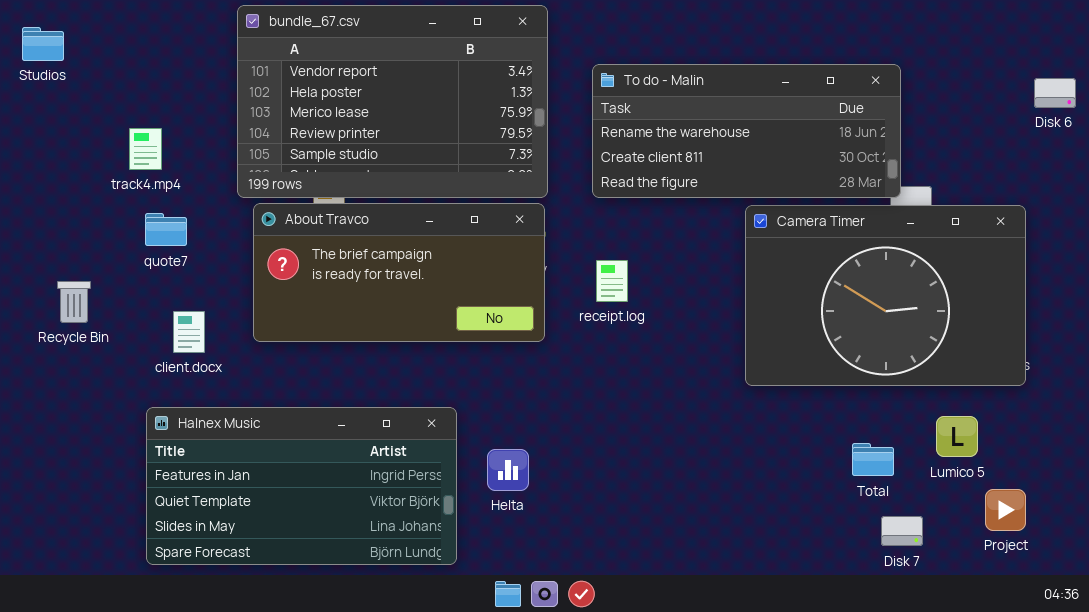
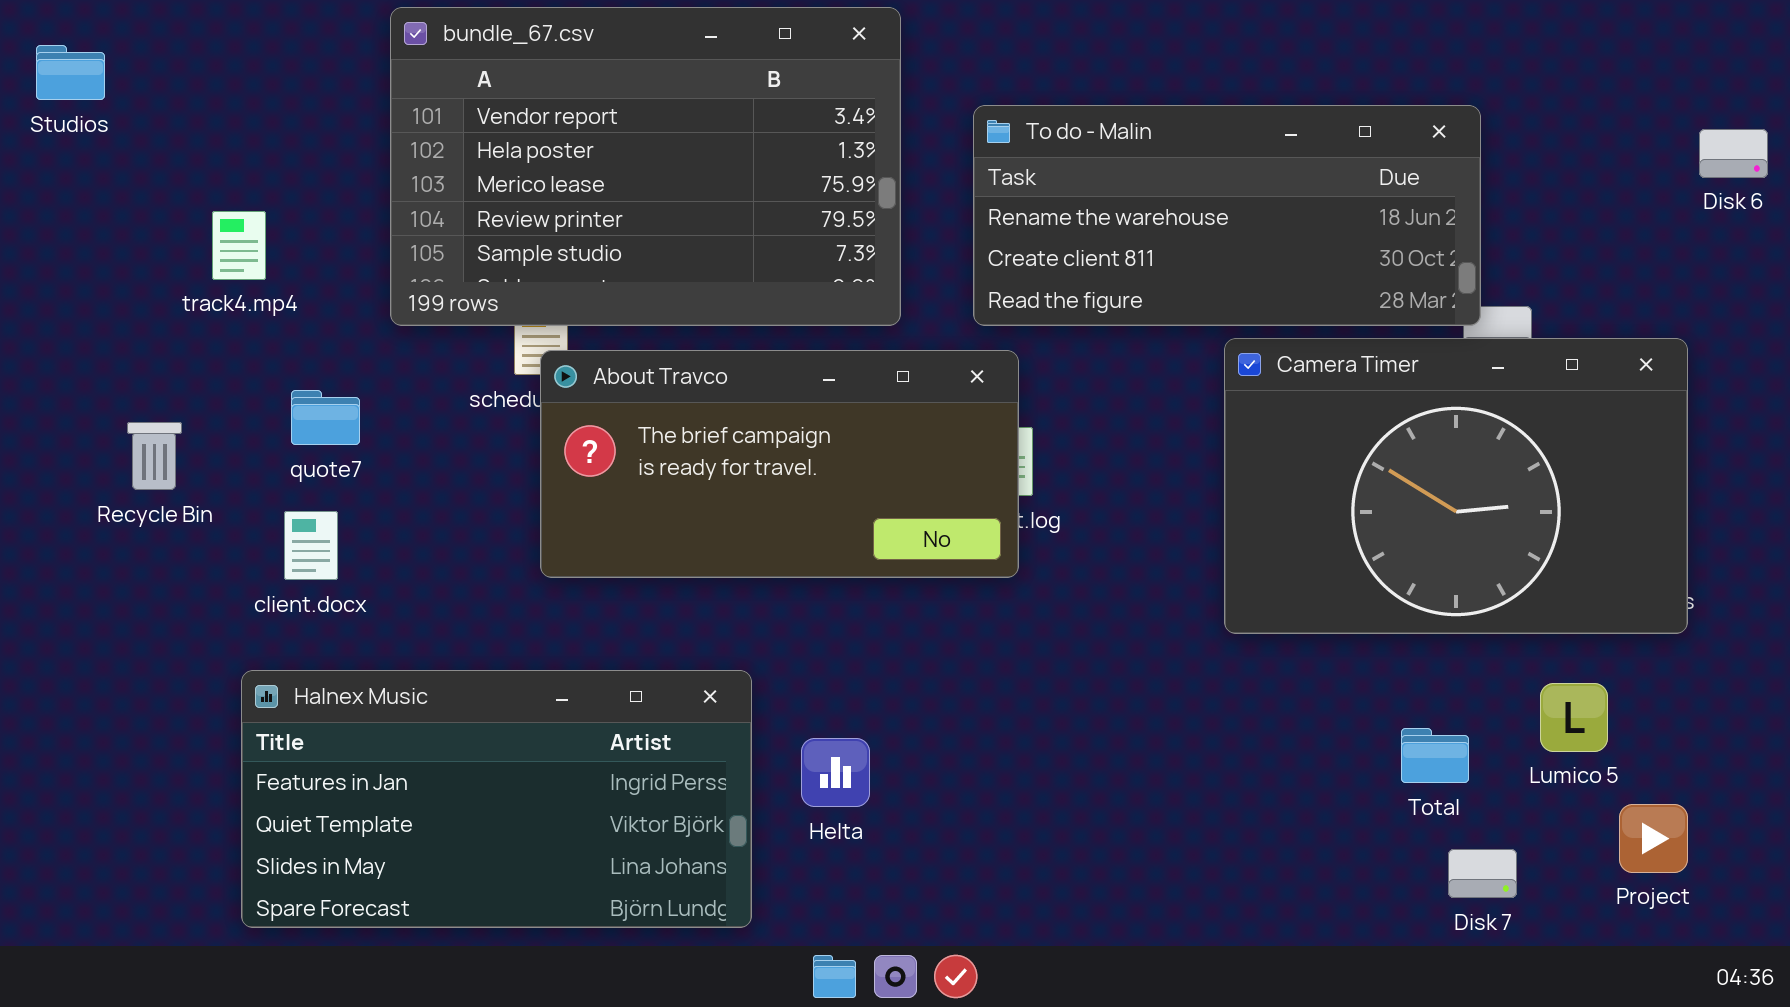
About Travco: [253,203,545,342] -> [540,350,1019,578], moved
quote7: [145,213,187,246] -> [291,390,360,445], moved
Recycle Bin: [57,281,91,323] -> [127,422,182,490], moved

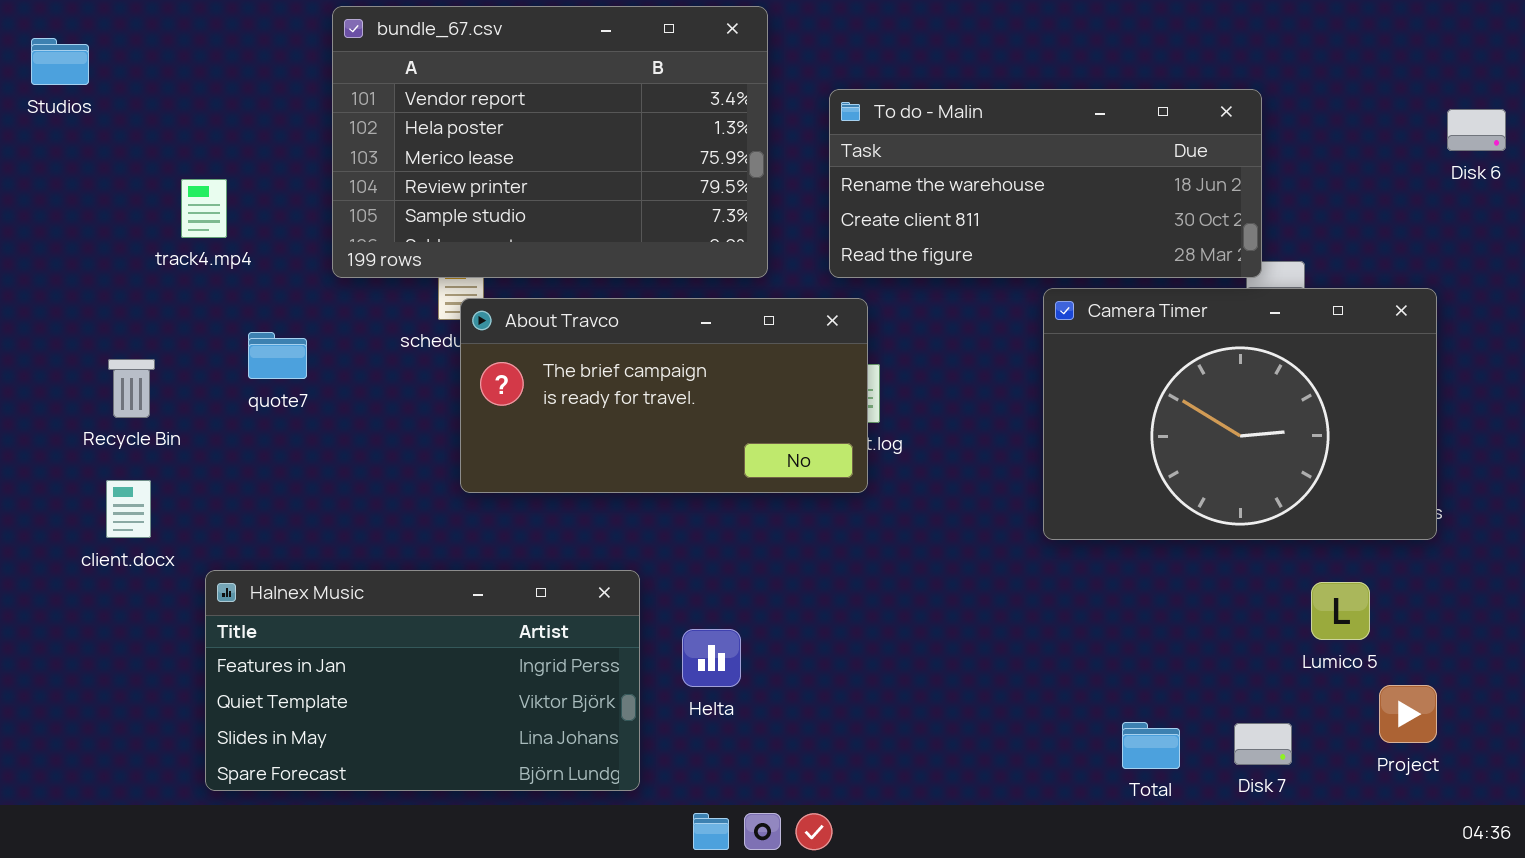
client.docx: [284,511,338,580] -> [106,480,151,538], moved
Total: [1401,728,1469,783] -> [1122,722,1180,769], moved

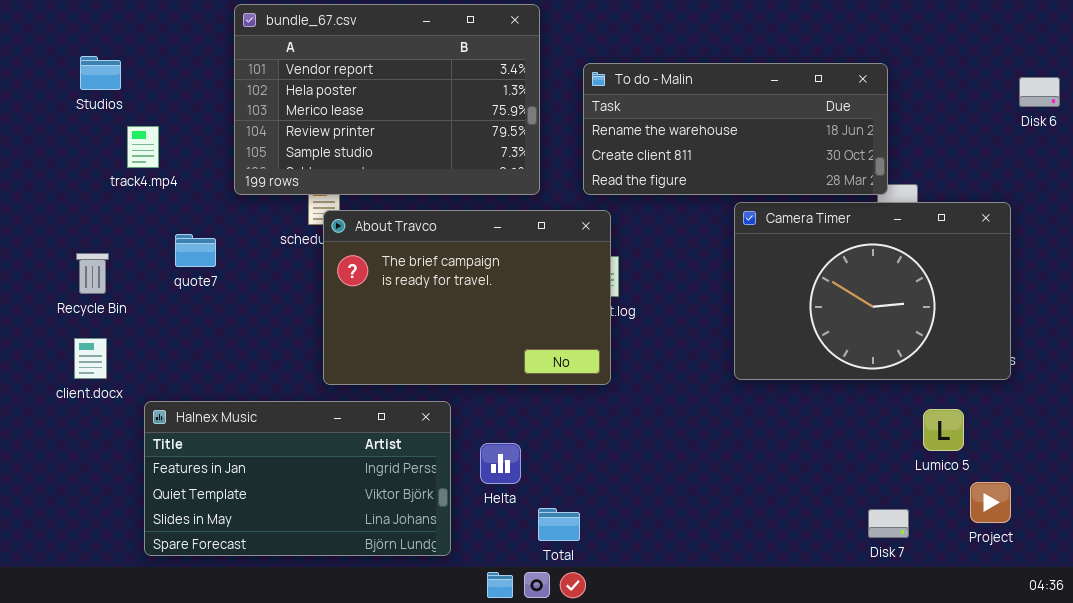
Studios: [31,38,89,85] -> [80,56,121,90], moved
About Travco: [460,298,868,493] -> [323,210,611,385], resized
Total: [1122,722,1180,769] -> [538,508,580,541], moved

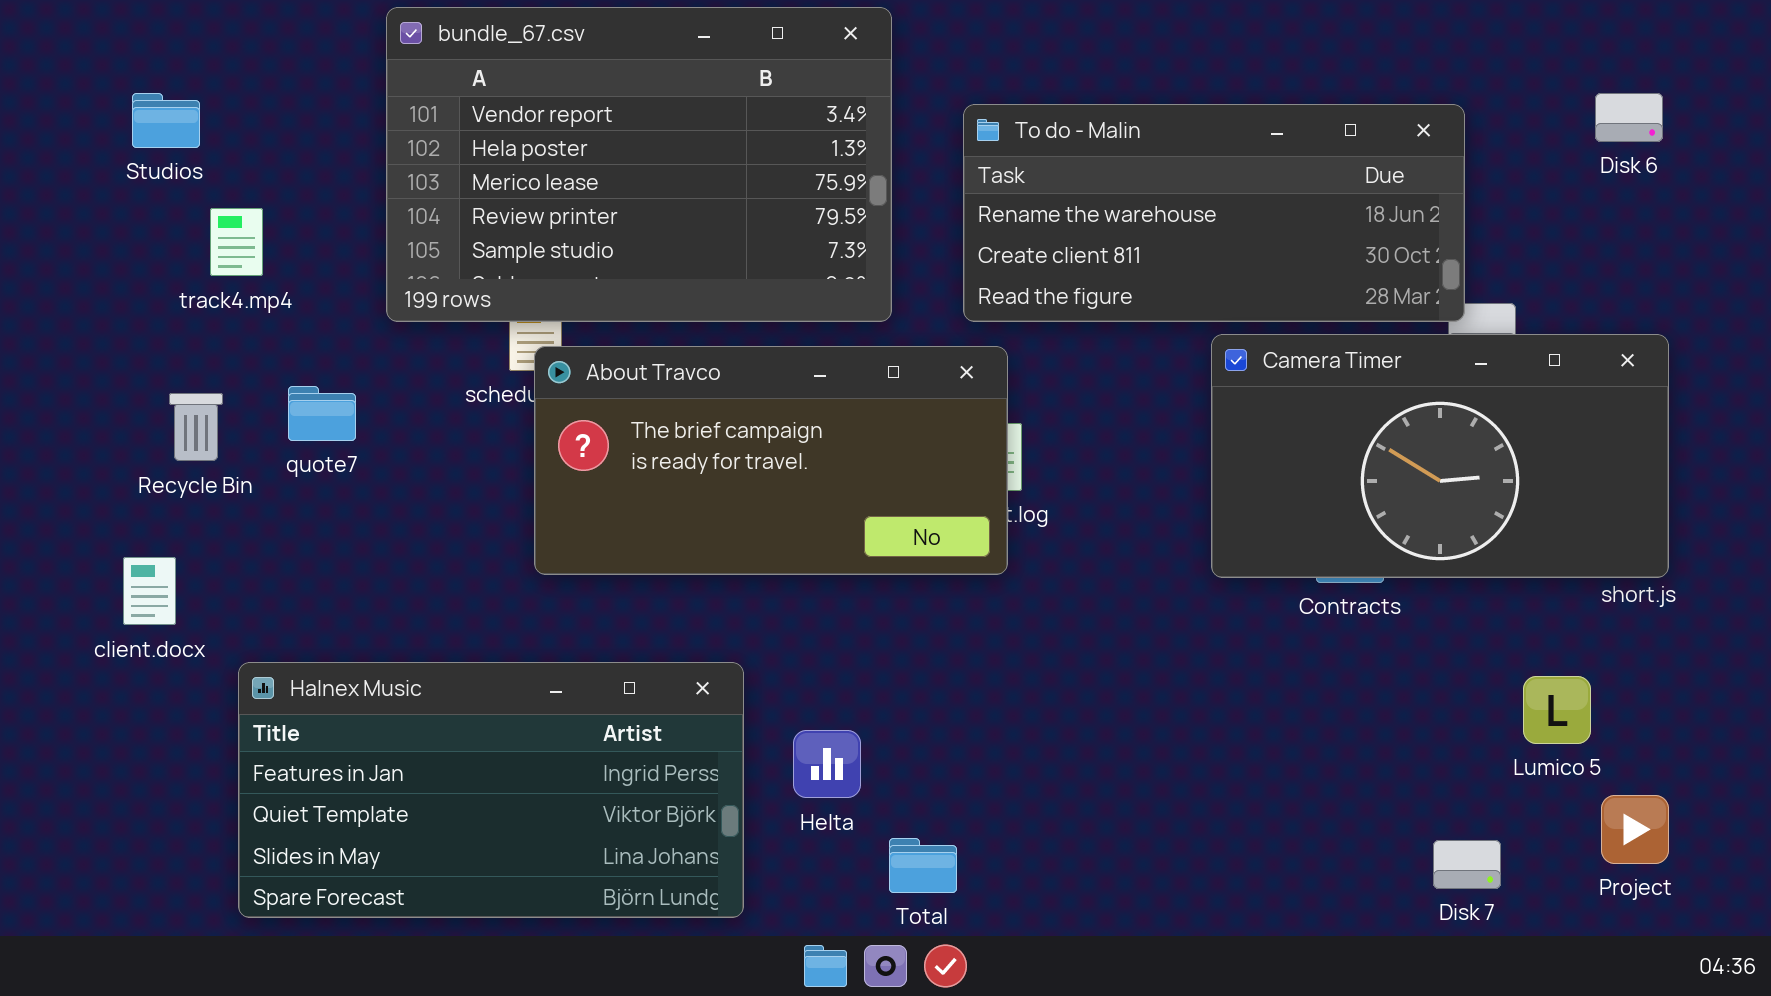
Disk 6: [1019,77,1060,107] -> [1595,93,1663,142], moved
Camera Timer: [734,202,1011,380] -> [1211,334,1669,578], resized
About Travco: [323,210,611,385] -> [534,346,1008,575], resized
Recycle Bin: [76,253,109,294] -> [169,393,223,461], moved

